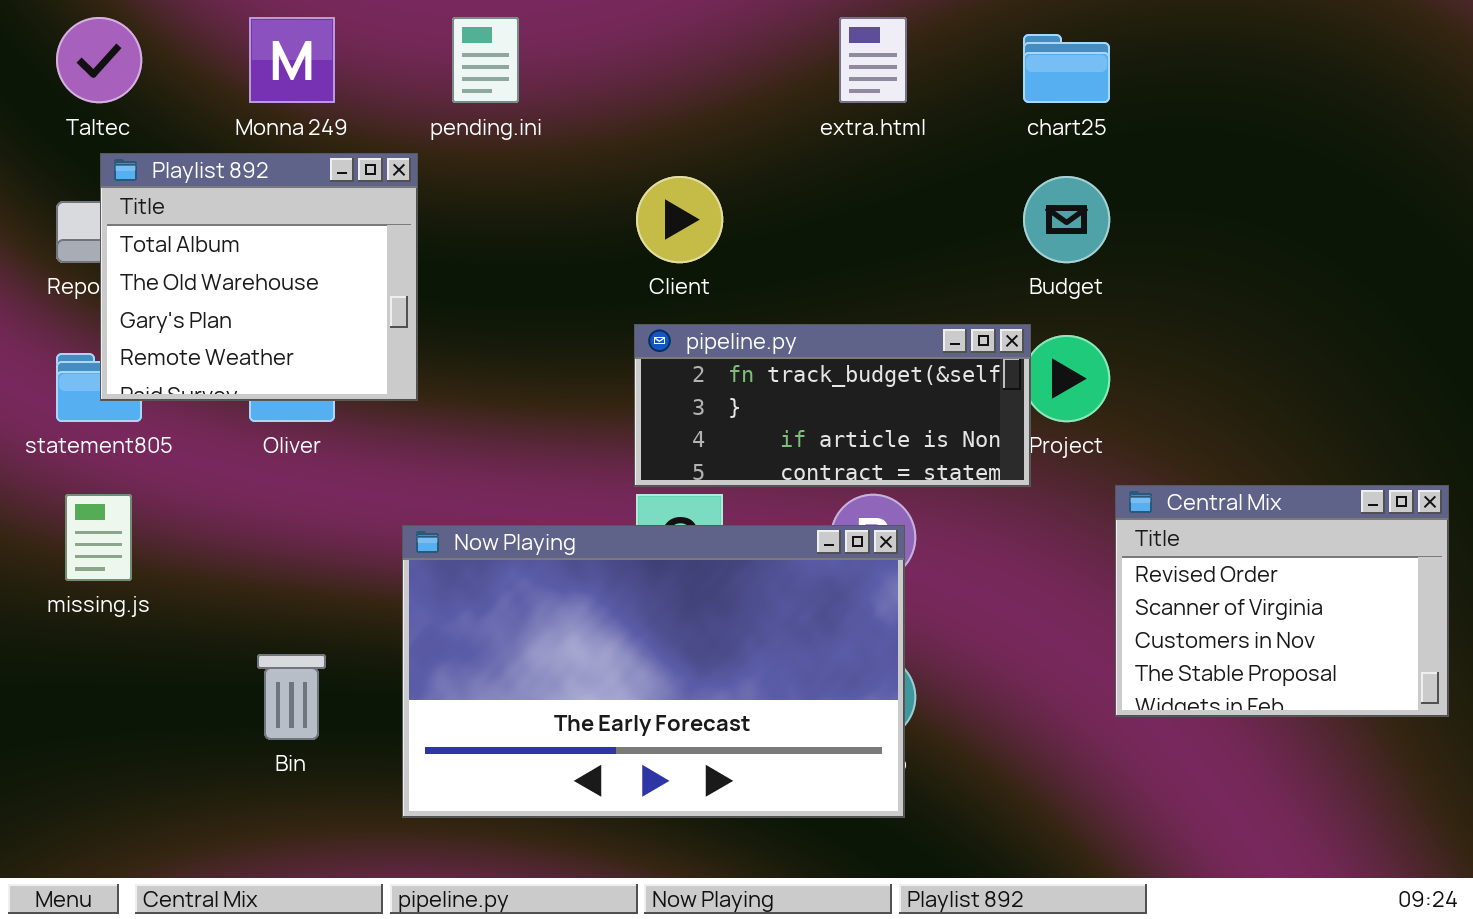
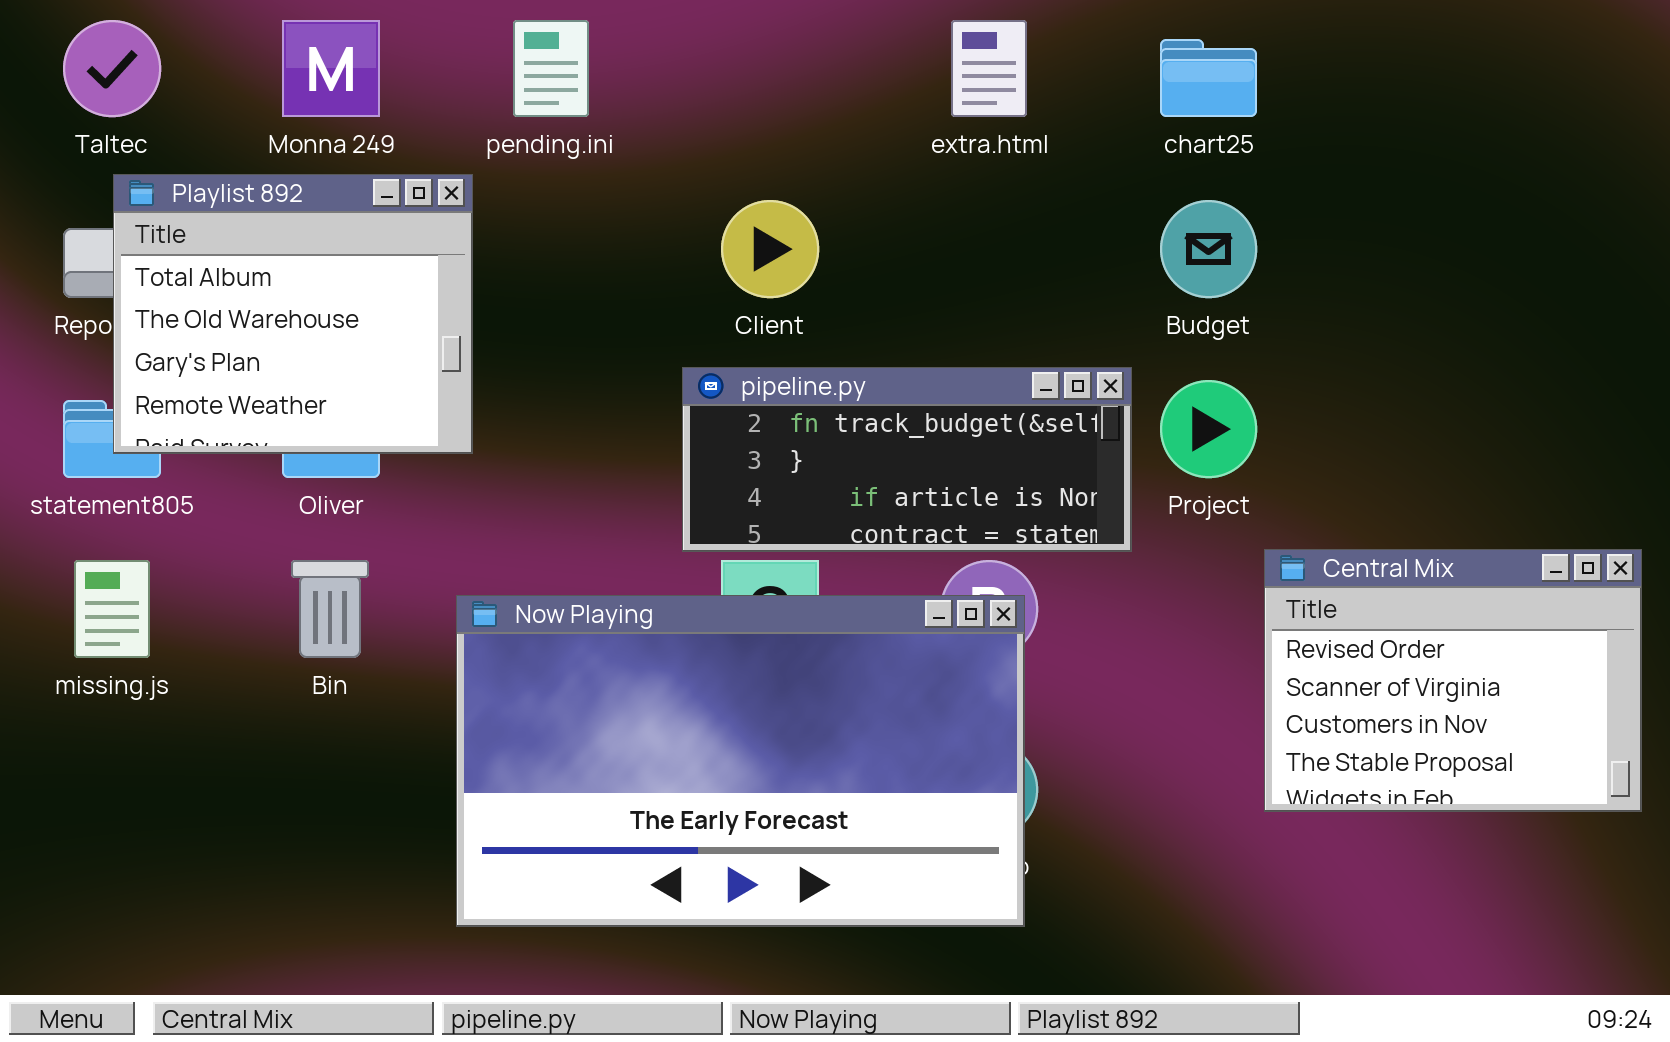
pipeline.py: [634,324,1031,487] -> [682,367,1132,552], moved
Bin: [257,654,326,740] -> [291,560,369,658], moved

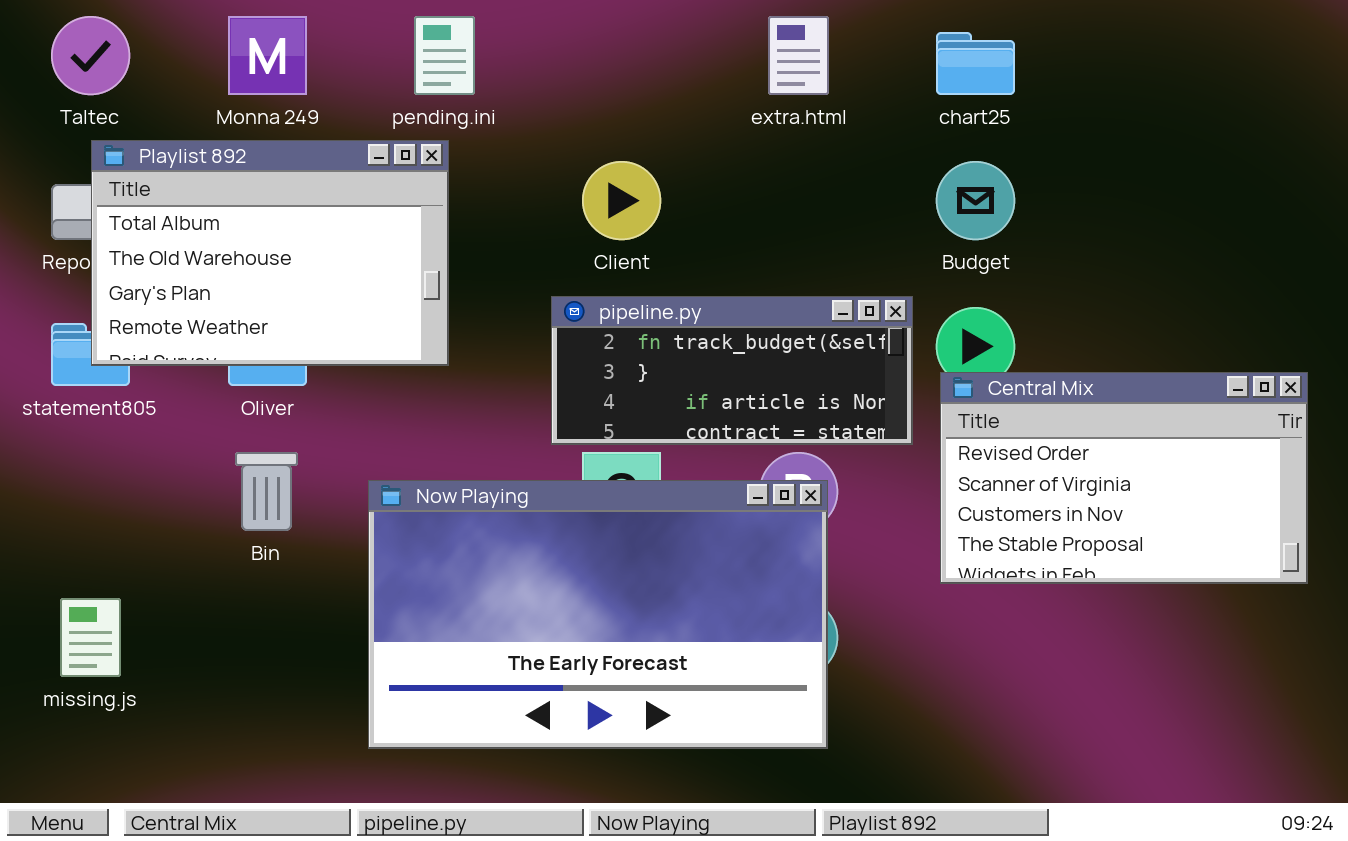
Playlist 892: [113,174,473,454] -> [91,140,449,366], resized
Central Mix: [1264,549,1642,812] -> [940,372,1308,584], moved, resized
missing.js: [74,560,150,658] -> [60,598,121,677], moved

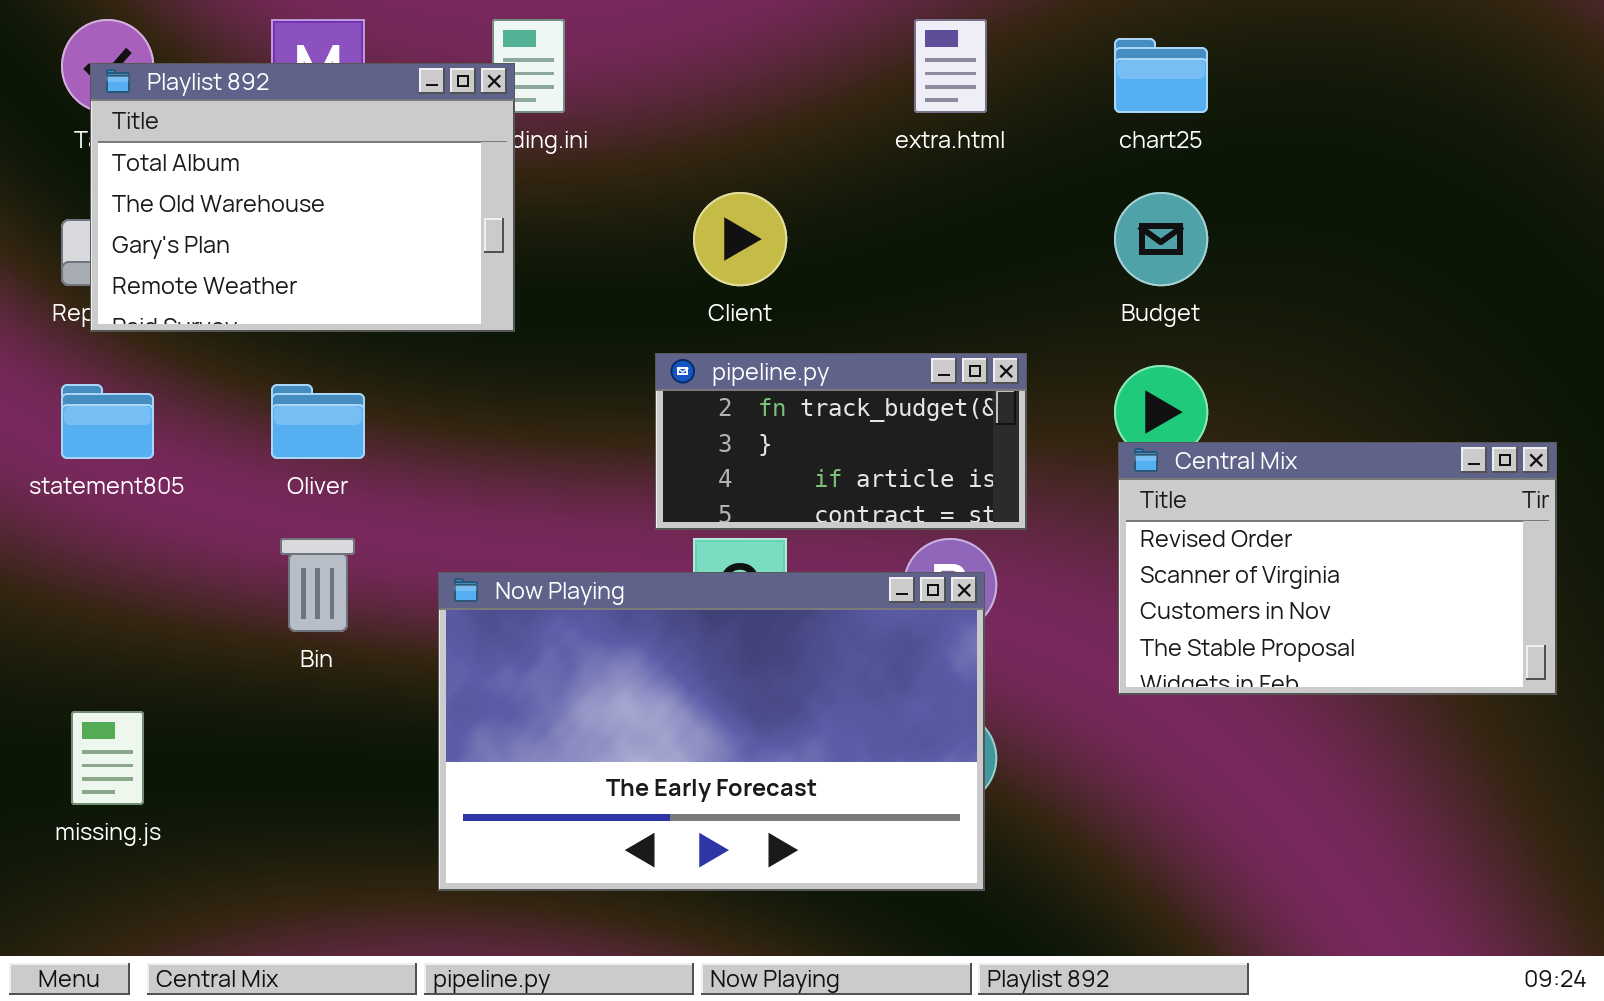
Playlist 892: [91,140,449,366] -> [90,63,515,332], moved
pipeline.py: [551,296,913,445] -> [655,353,1027,530], resized

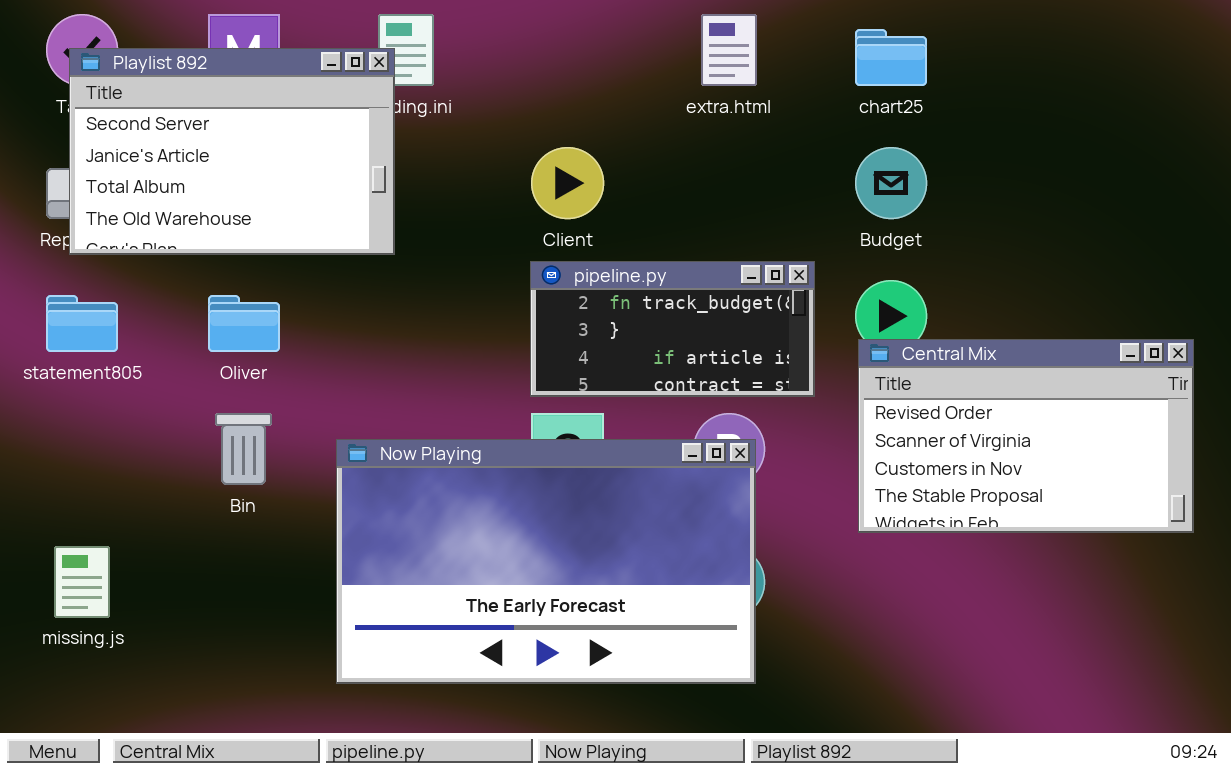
Playlist 892: [90,63,515,332] -> [69,48,395,255], scrolled up 2 rows
pipeline.py: [655,353,1027,530] -> [530,261,815,397], moved

